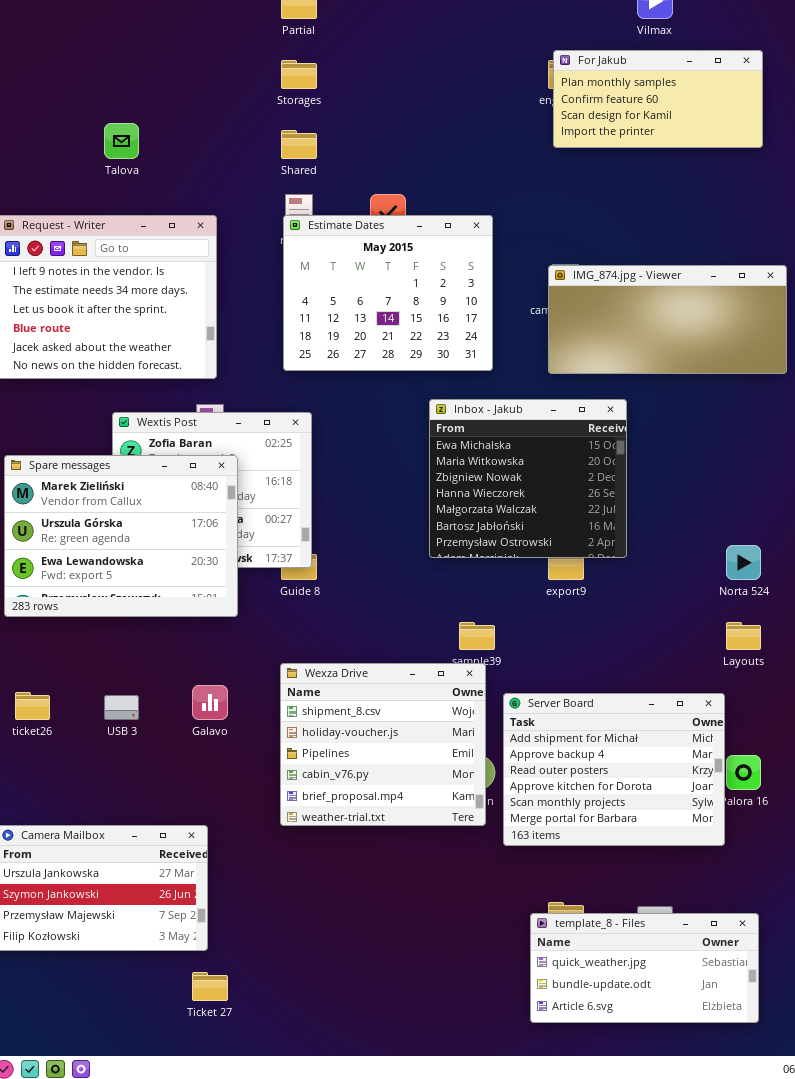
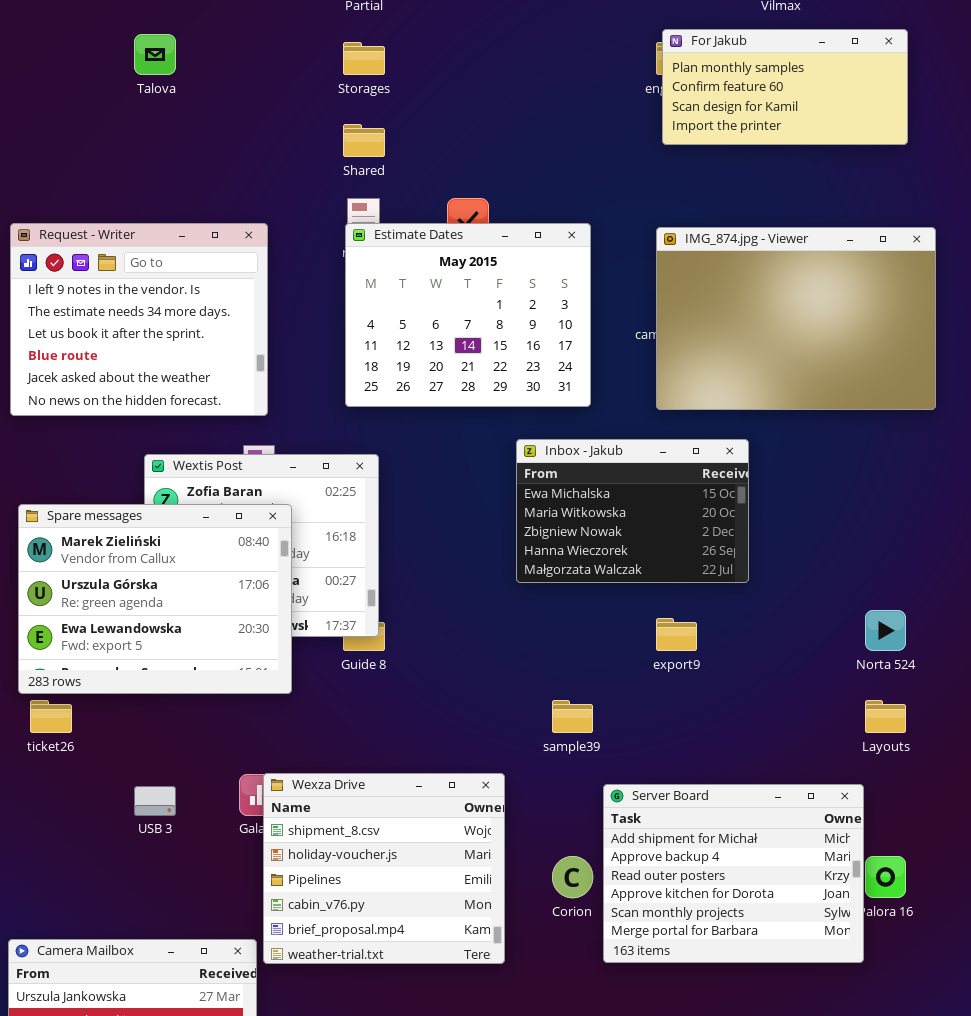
Talova: [104,123,139,159] -> [134,34,176,75], moved
IMG_874.jpg - Viewer: [548,265,787,374] -> [656,227,936,410], resized
Inbox - Jakub: [429,399,627,558] -> [516,439,749,583], resized
Wexza Drive: [280,663,486,826] -> [263,773,505,964], moved
ticket26: [15,692,50,720] -> [30,700,72,733], moved

